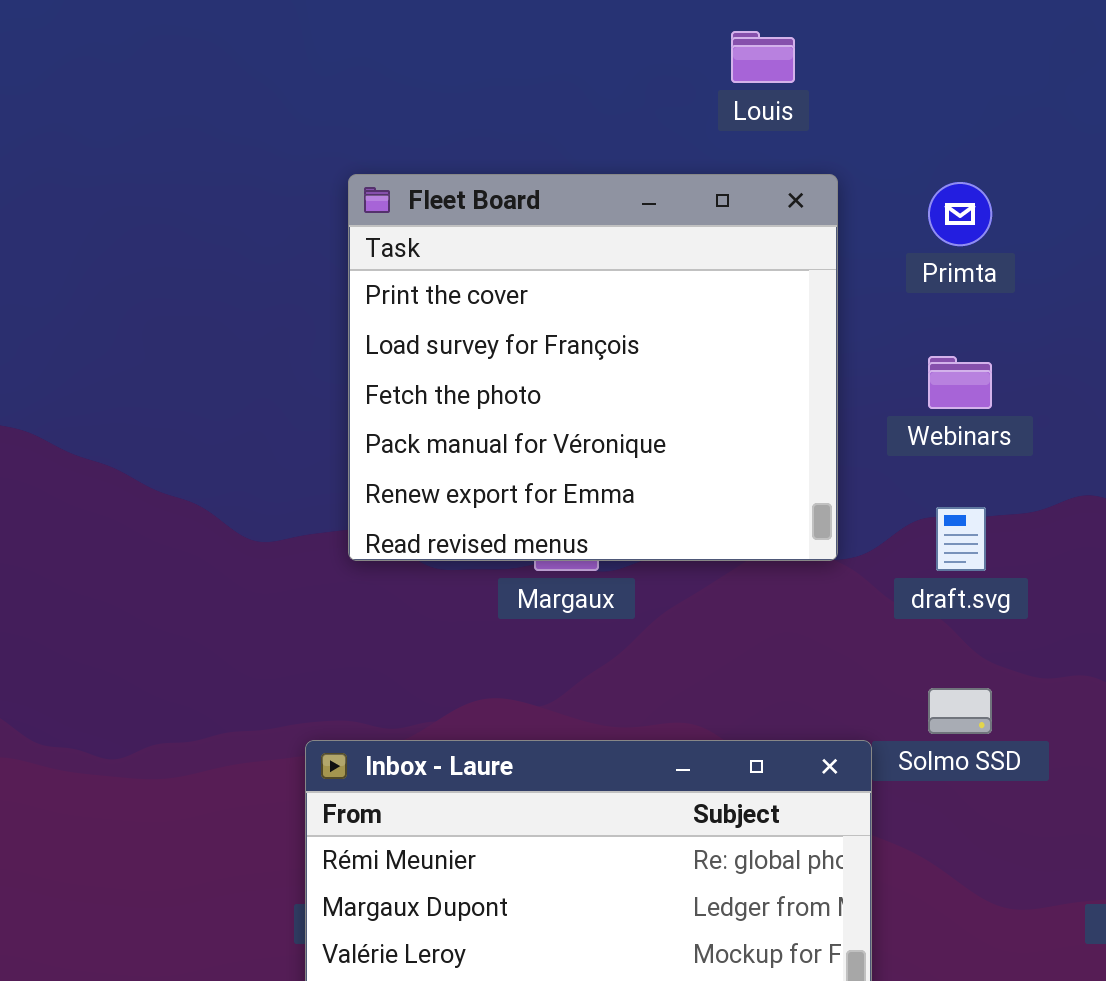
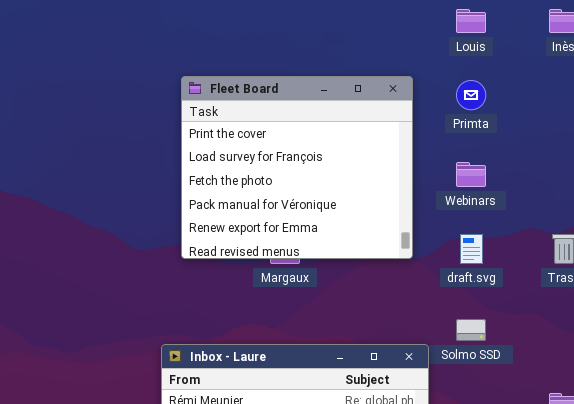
Louis: [731,31,795,83] -> [456,9,486,33], moved

